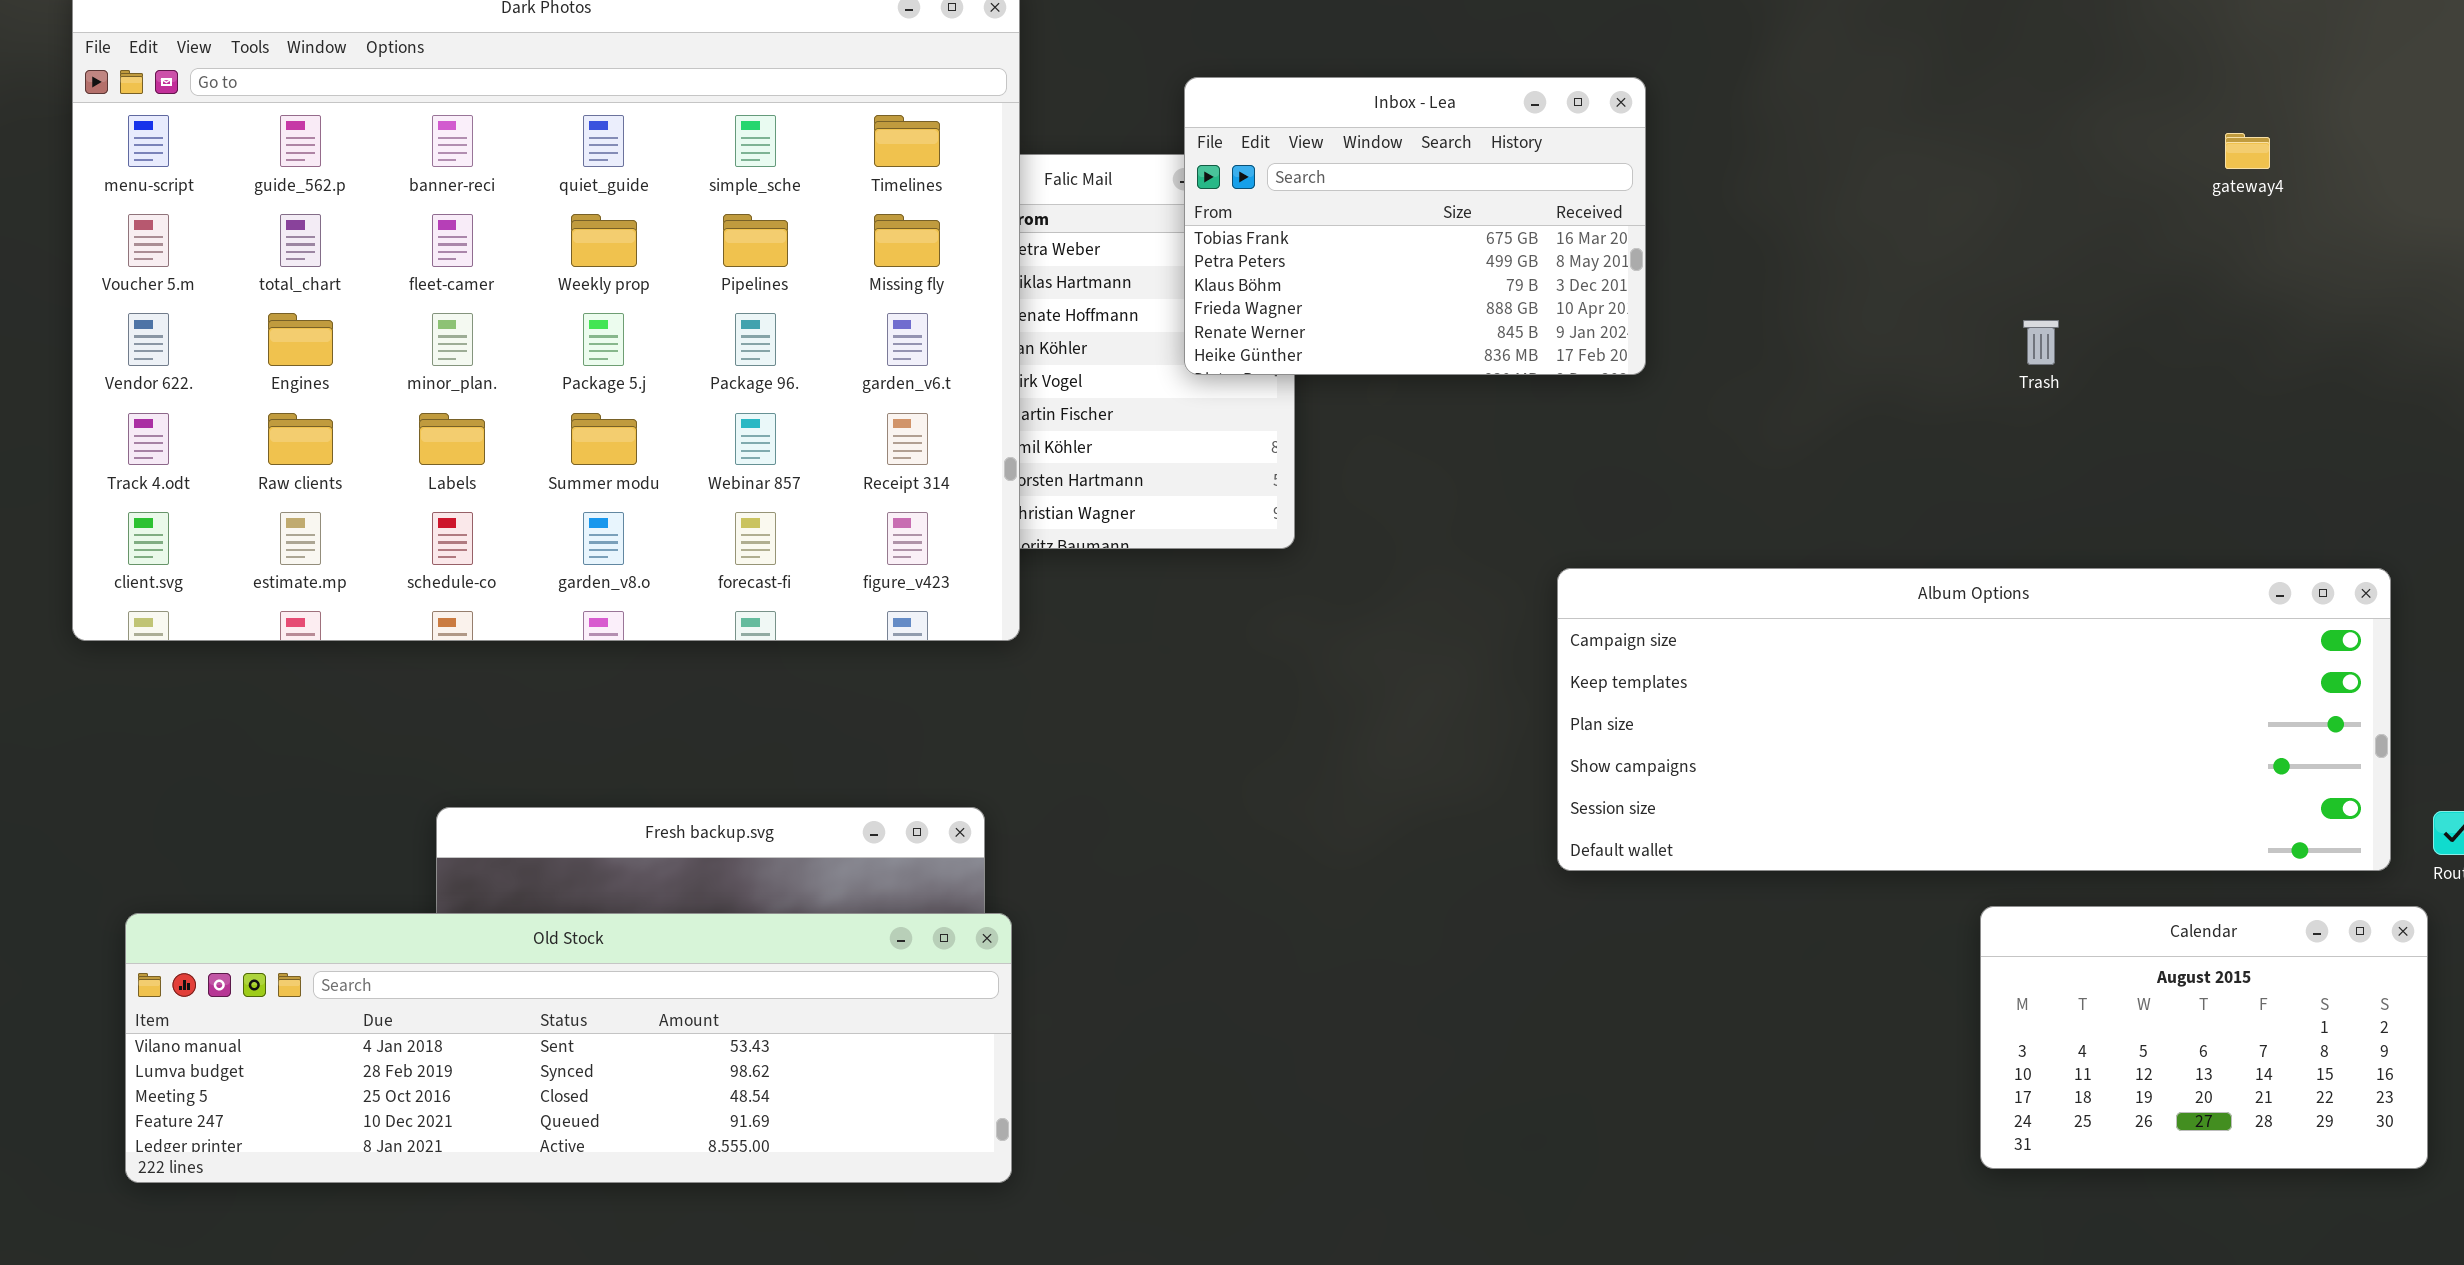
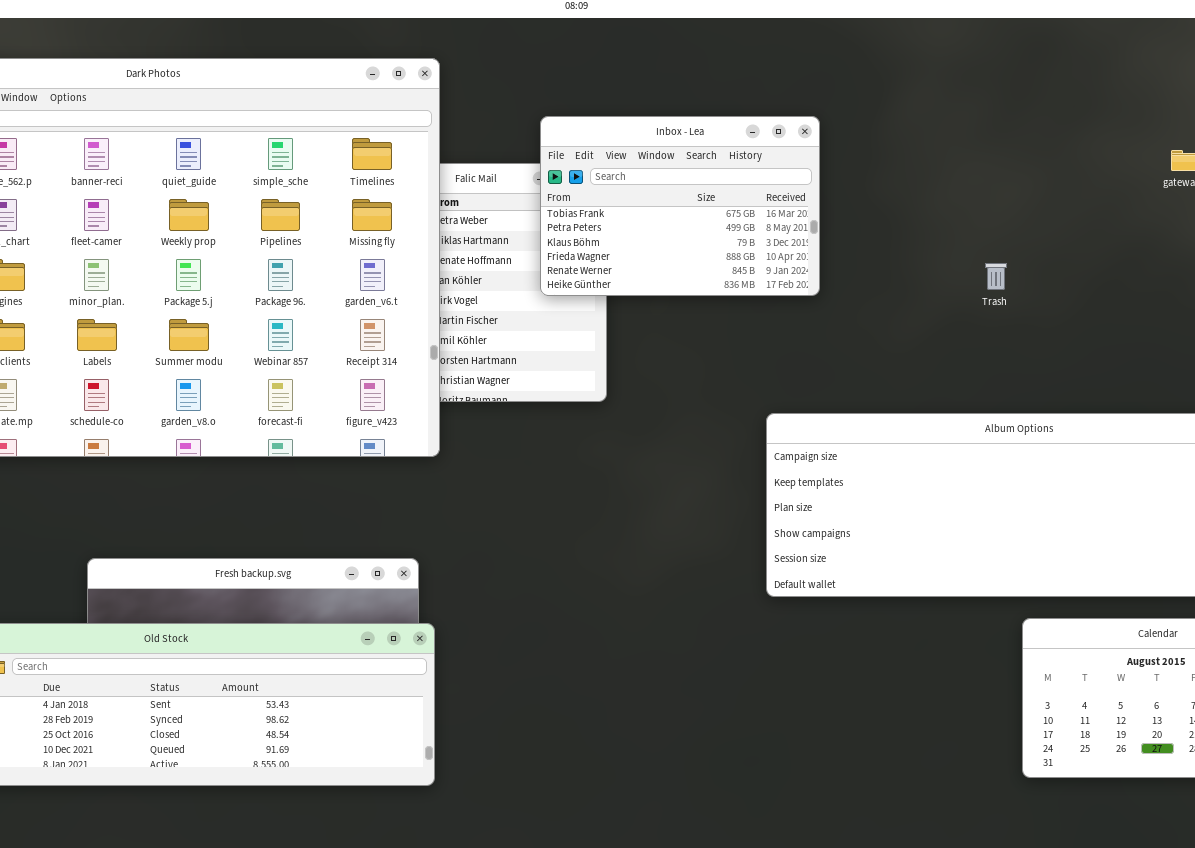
Trash: [2023,320,2059,365] -> [985,263,1007,290], moved

